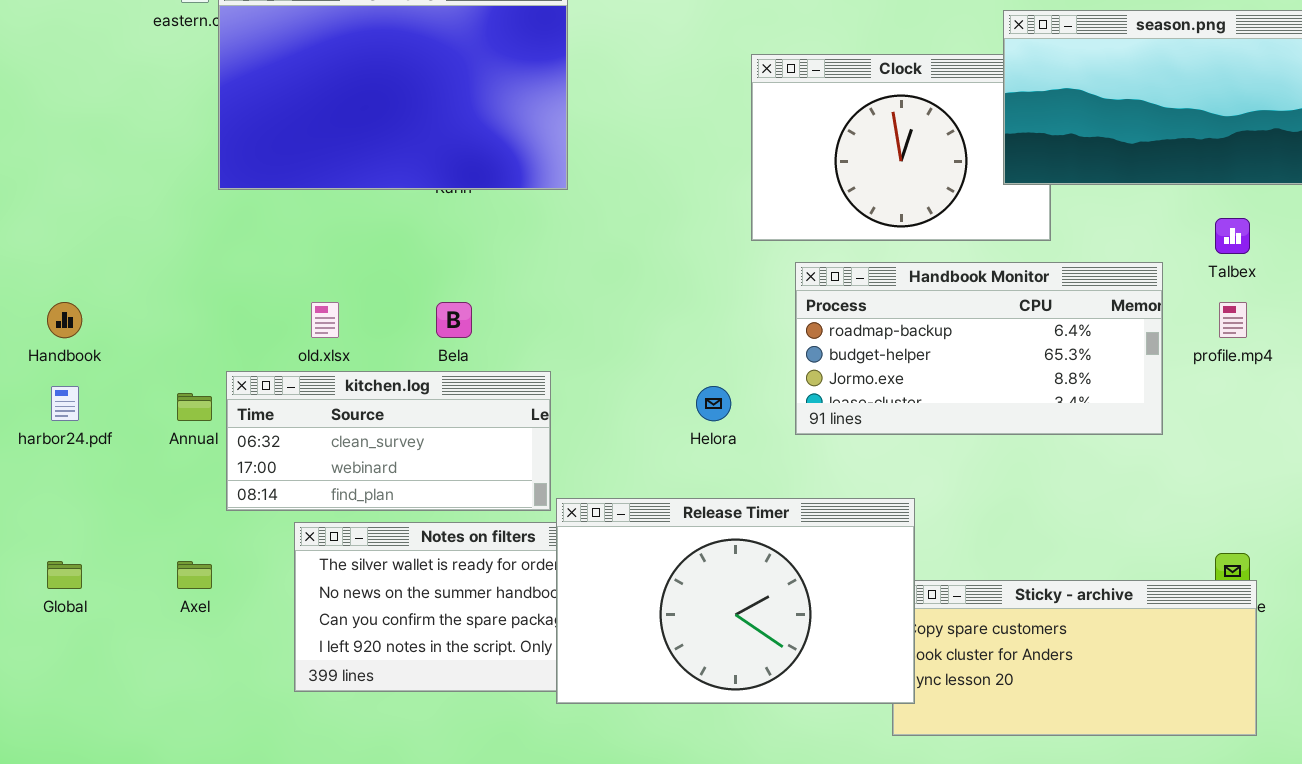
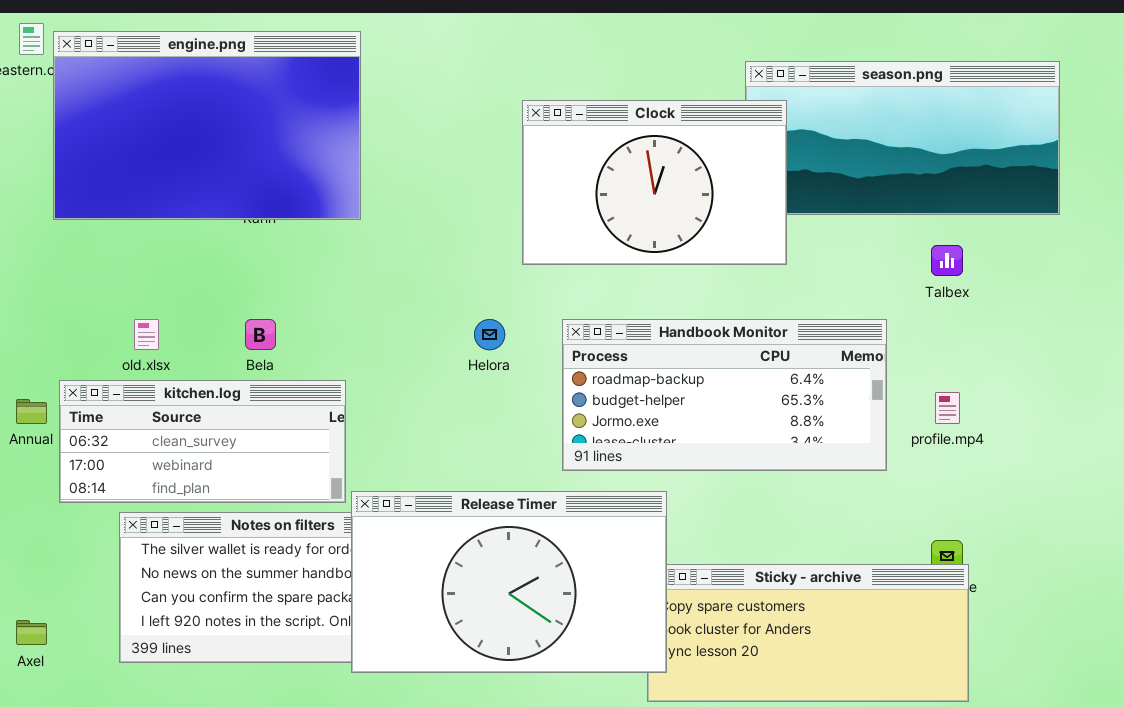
Clock: [751,54,1051,241] -> [522,100,787,265], raised
Handbook Monitor: [795,262,1163,435] -> [562,319,887,471], moved
profile.mp4: [1219,302,1247,338] -> [935,392,960,424], moved
Helora: [696,386,731,421] -> [474,319,505,350], moved
Axel: [177,561,212,589] -> [16,620,47,645], moved

